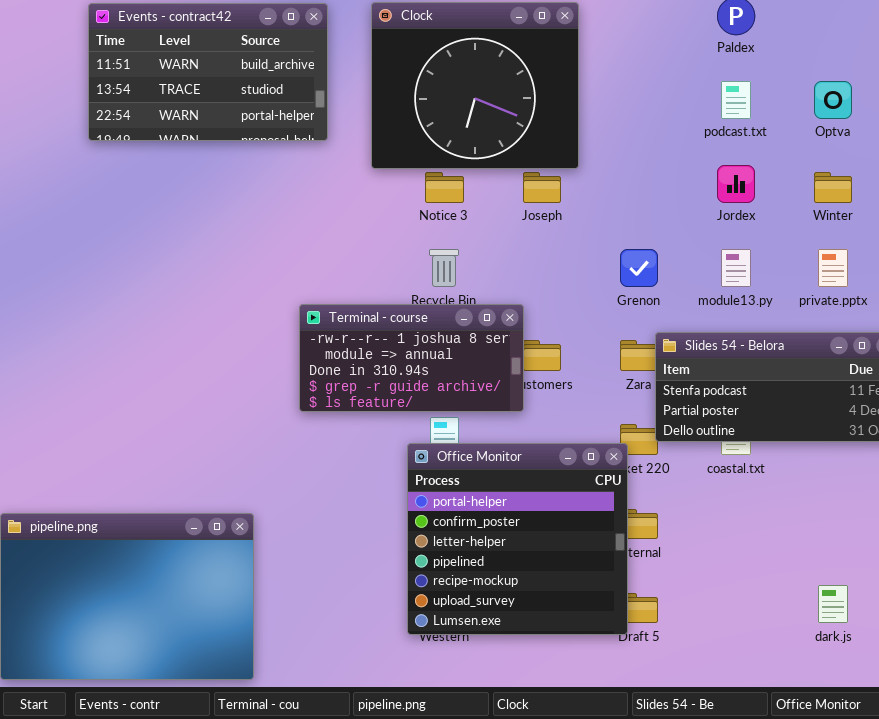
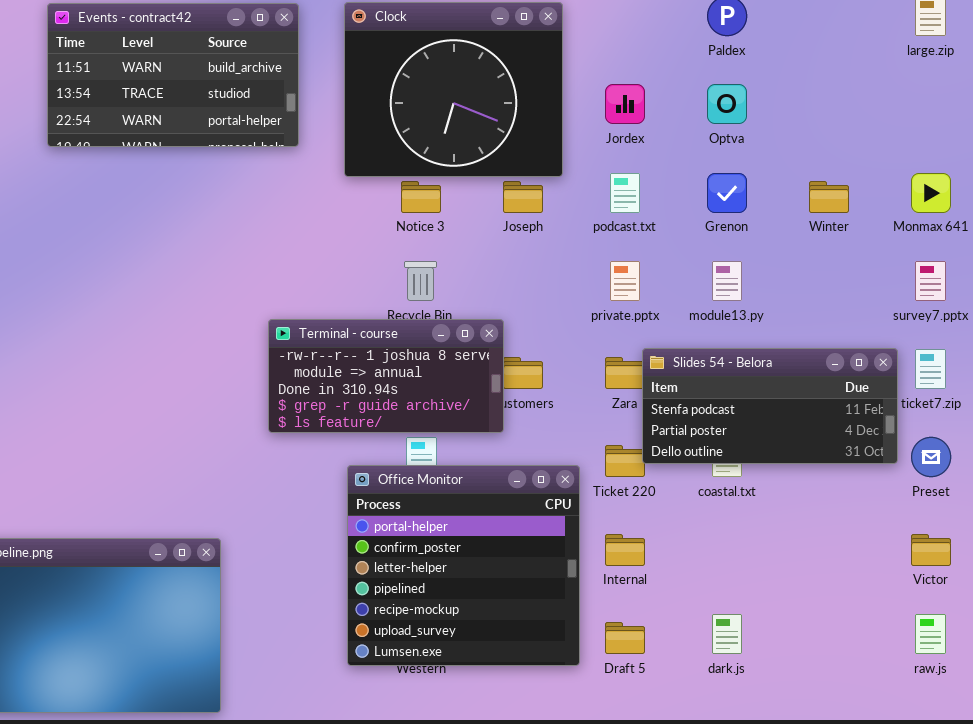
podcast.txt: [721,81,751,119] -> [610,173,640,213], moved
Optva: [814,81,852,119] -> [707,84,747,124], moved
Jordex: [717,165,755,203] -> [605,84,645,124], moved
Grenon: [620,249,658,287] -> [707,173,747,213], moved
private.pptx: [818,249,848,287] -> [610,261,640,301], moved
Office Monitor: [407,443,628,635] -> [347,465,580,666], moved
dark.js: [818,585,848,623] -> [712,614,742,654], moved

